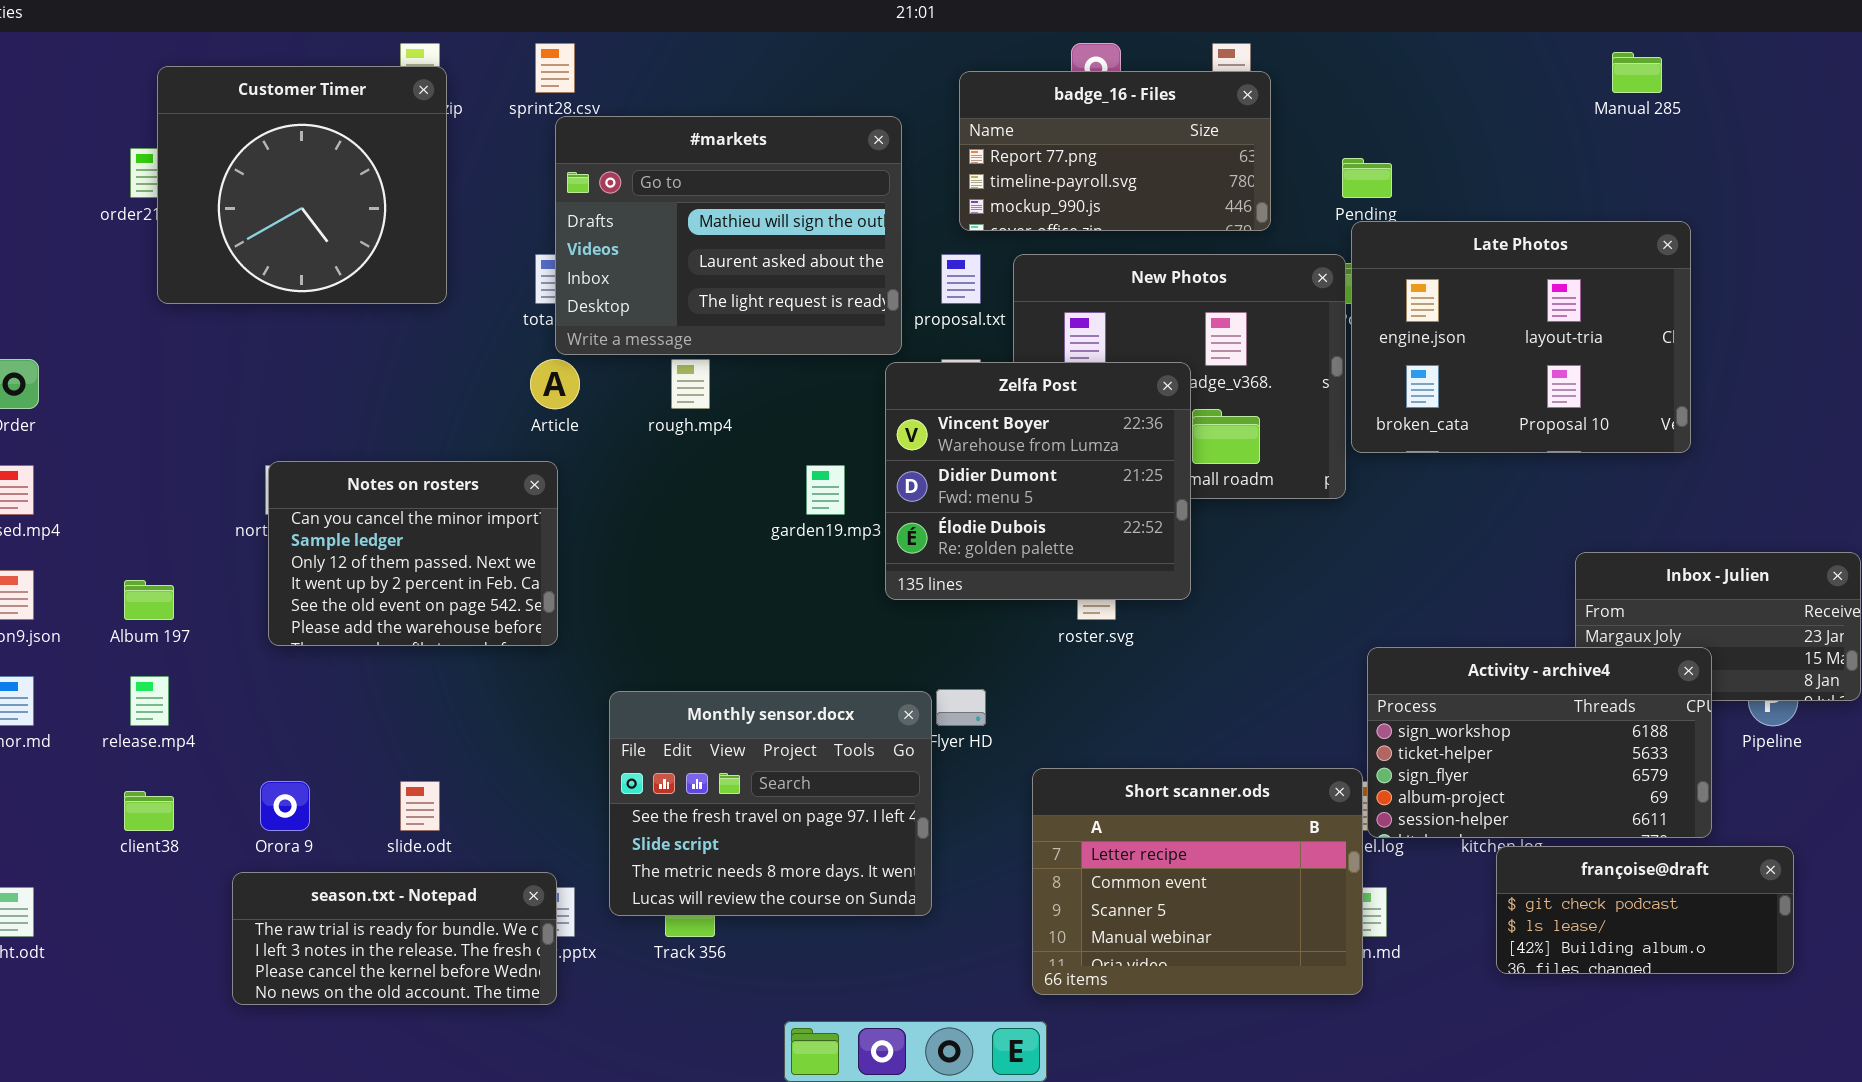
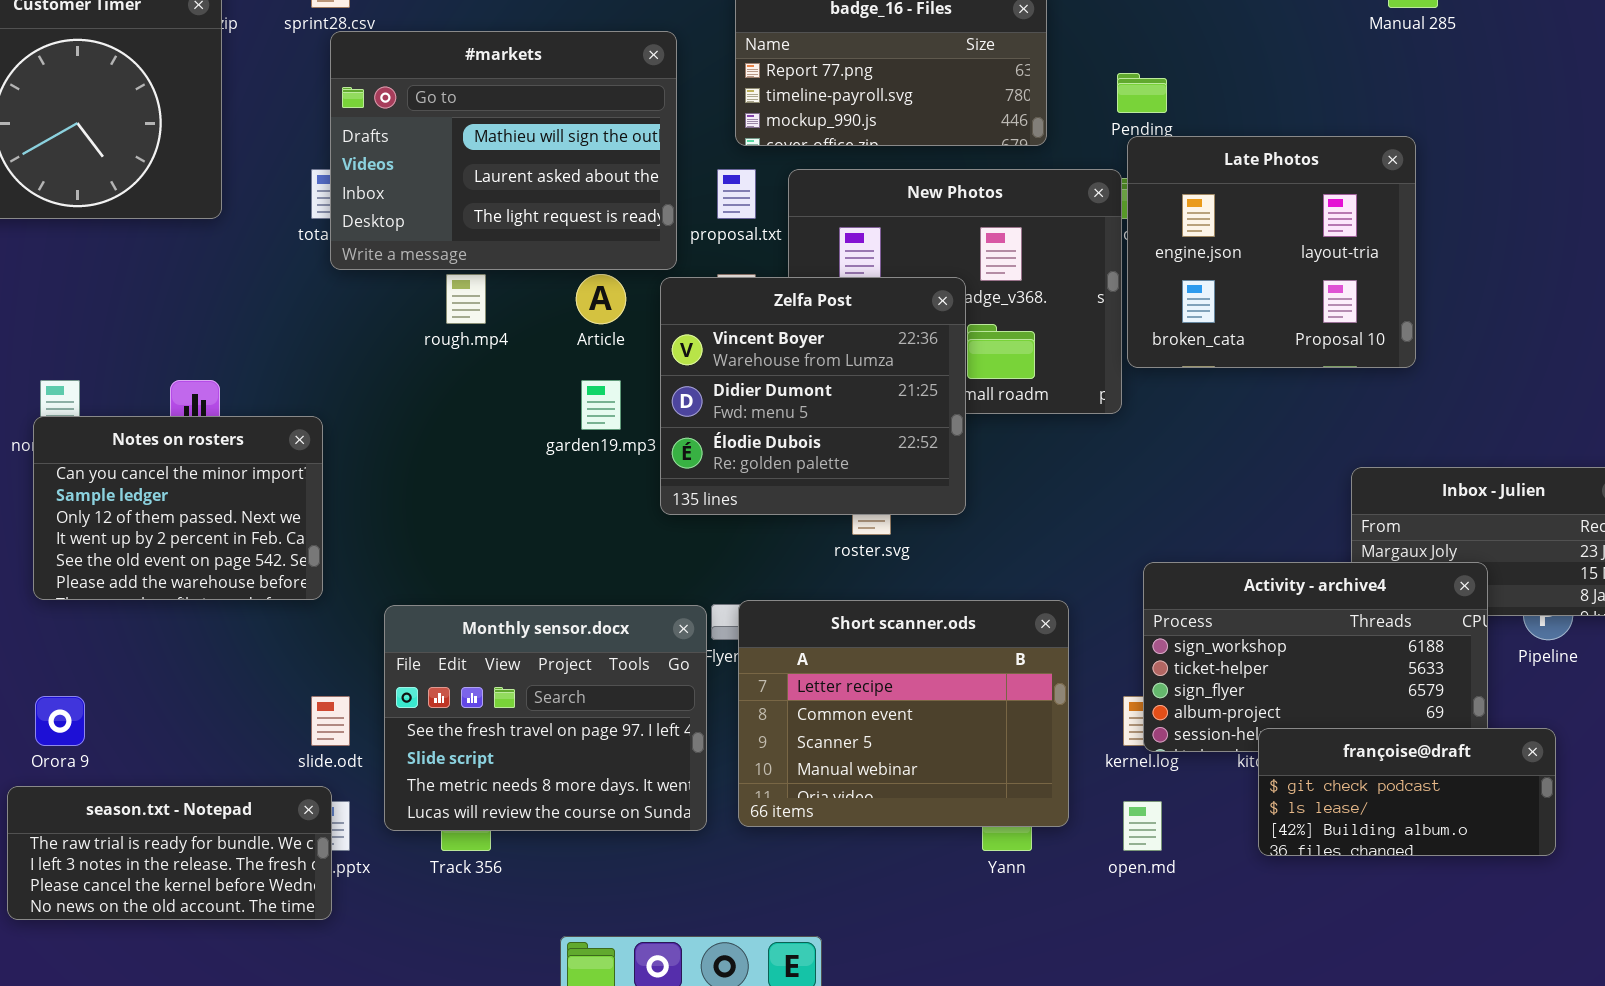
Late Photos: [1351,221,1691,453] -> [1127,136,1416,368], resized
Article: [530,359,580,409] -> [576,274,626,324], moved
Notes on rosters: [268,461,558,646] -> [33,416,323,600], moved
Short scanner.ods: [1032,768,1363,995] -> [738,600,1069,827], moved
slide.odt: [400,781,440,831] -> [311,696,350,746], moved
françoise@draft: [1496,846,1794,974] -> [1258,728,1556,856], moved

